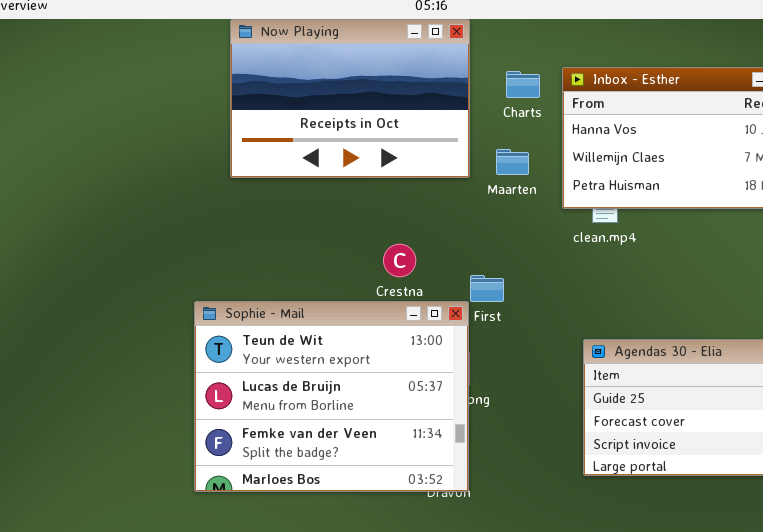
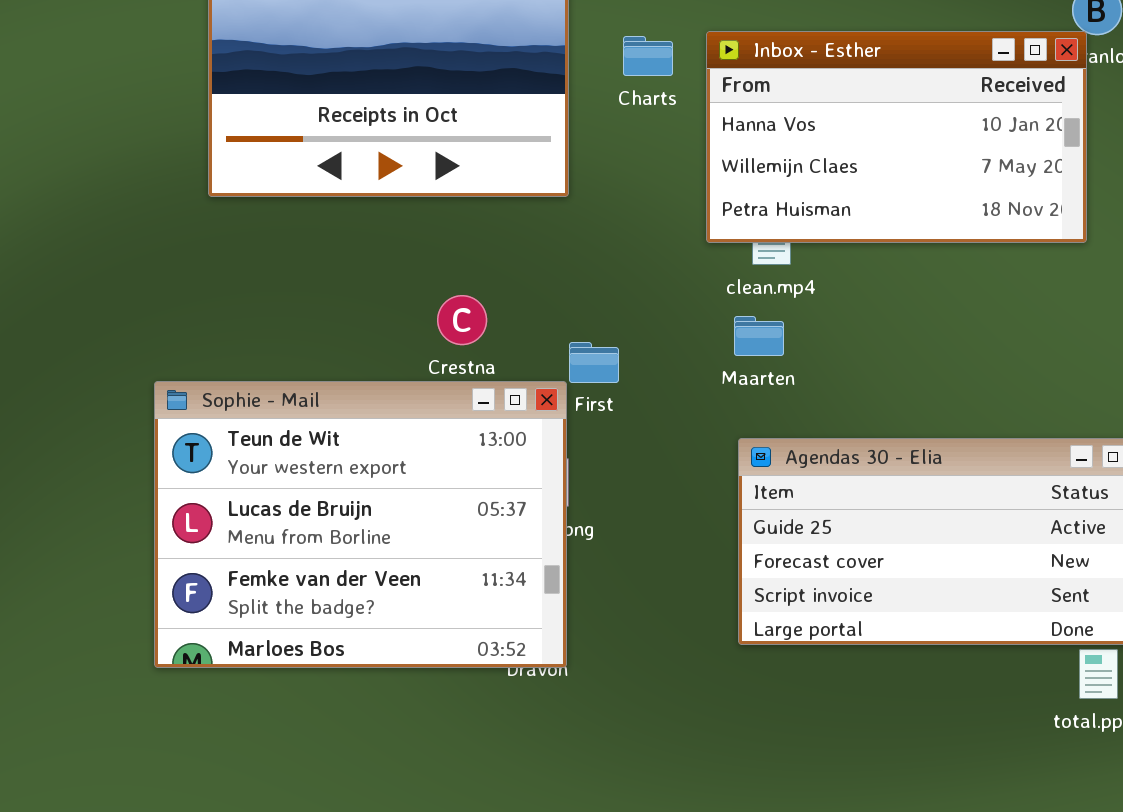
Maarten: [496,149,529,175] -> [734,316,784,356], moved

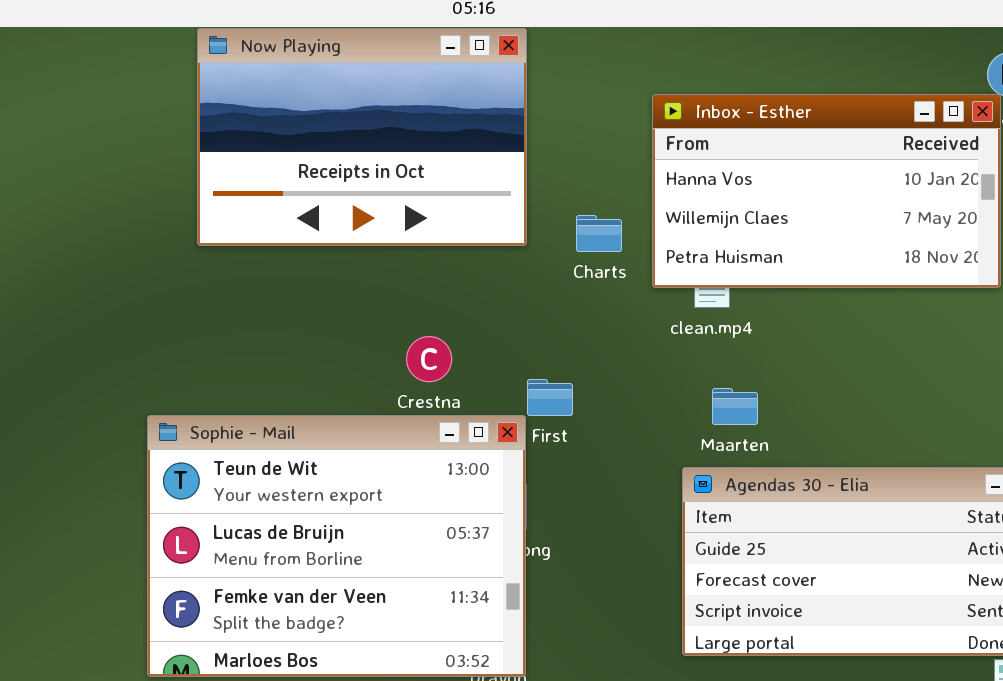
Charts: [623,36,673,76] -> [576,215,622,252], moved
Maarten: [734,316,784,356] -> [712,388,758,425], moved

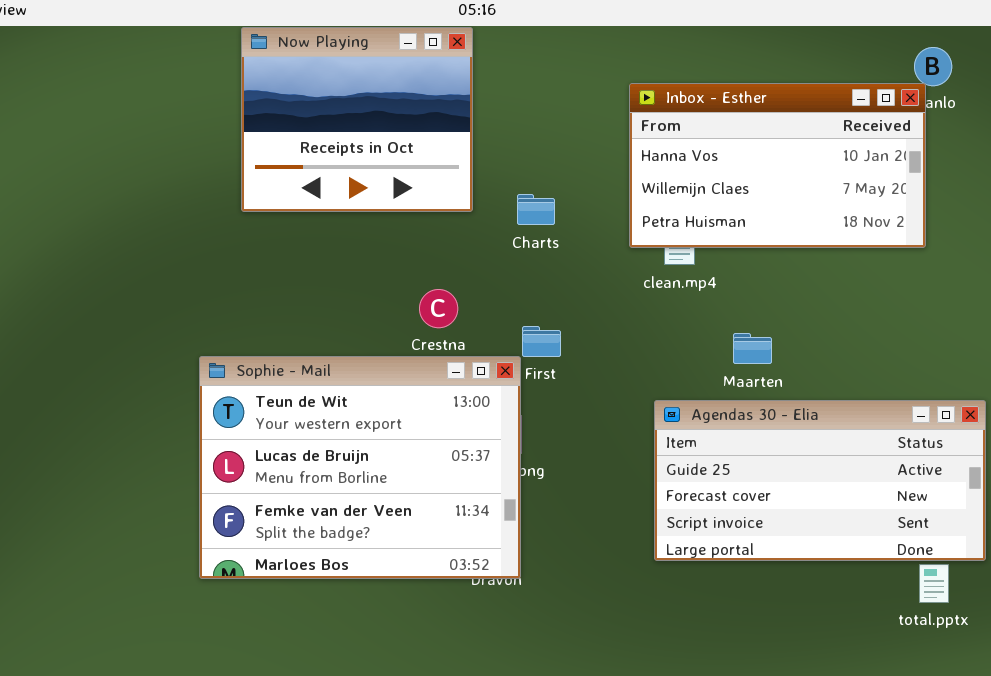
Now Playing: [197,28,527,246] -> [241,27,473,212], resized
Charts: [576,215,622,252] -> [517,194,555,225], moved
Maarten: [712,388,758,425] -> [733,333,772,364], moved

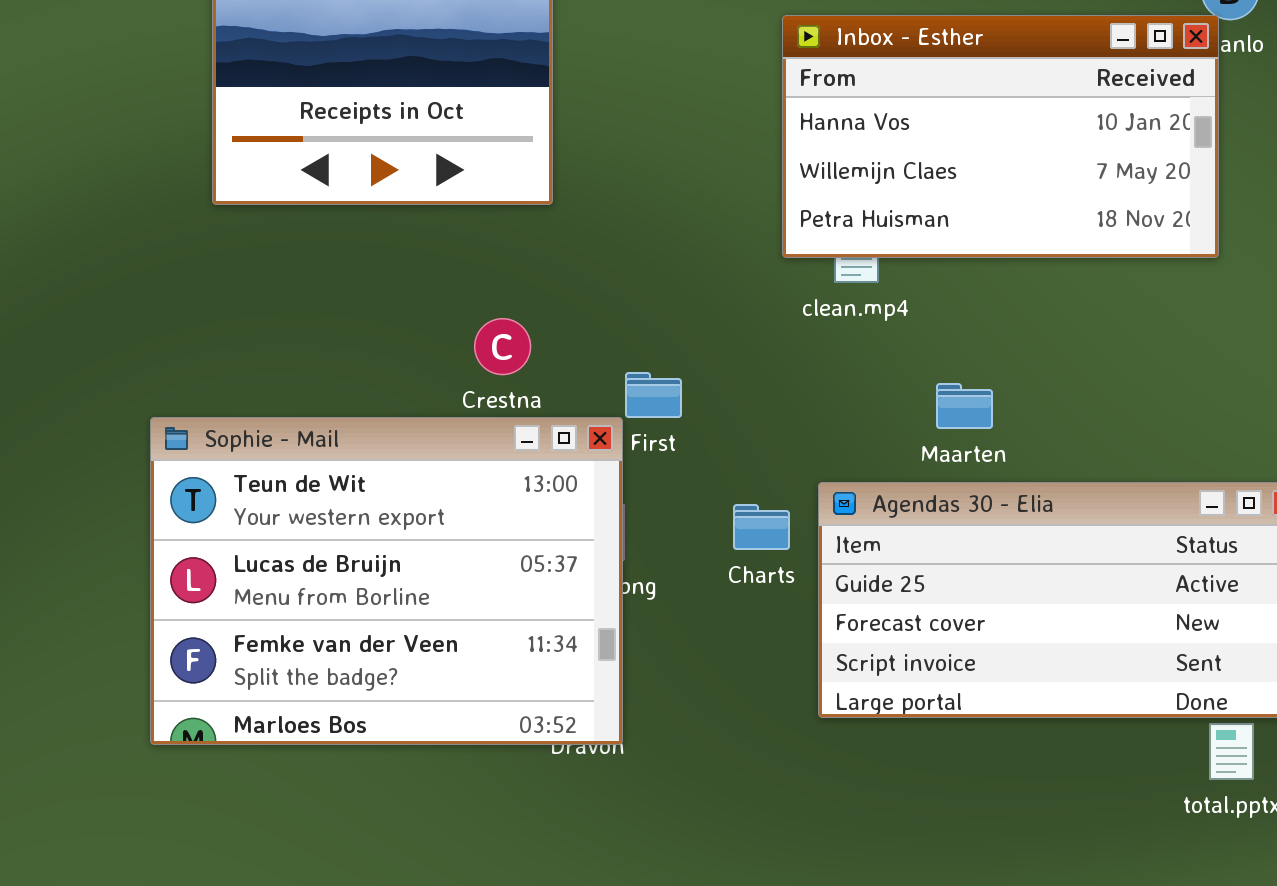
Charts: [517,194,555,225] -> [733,504,790,550], moved

